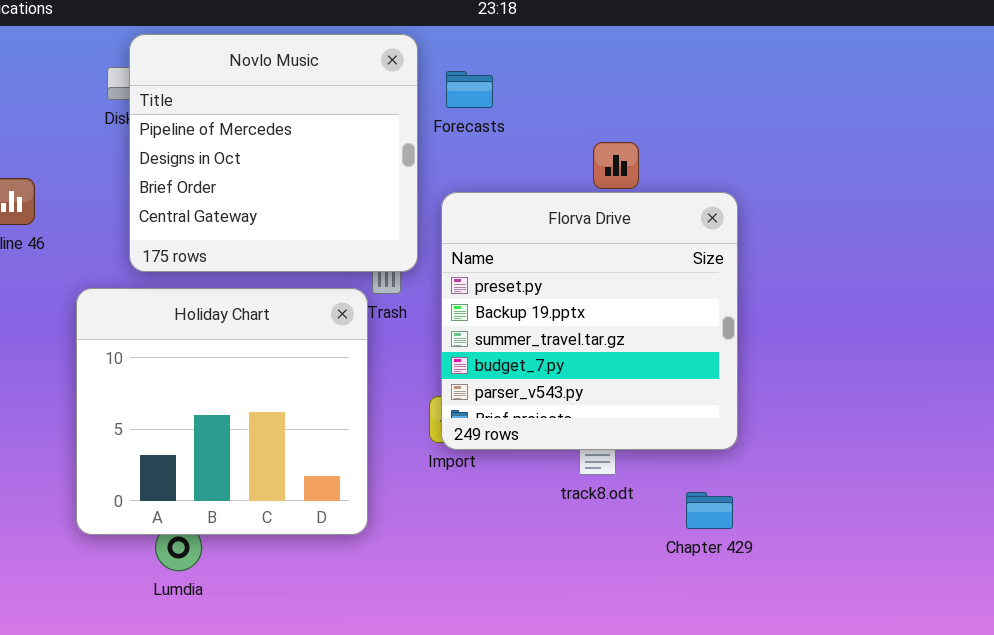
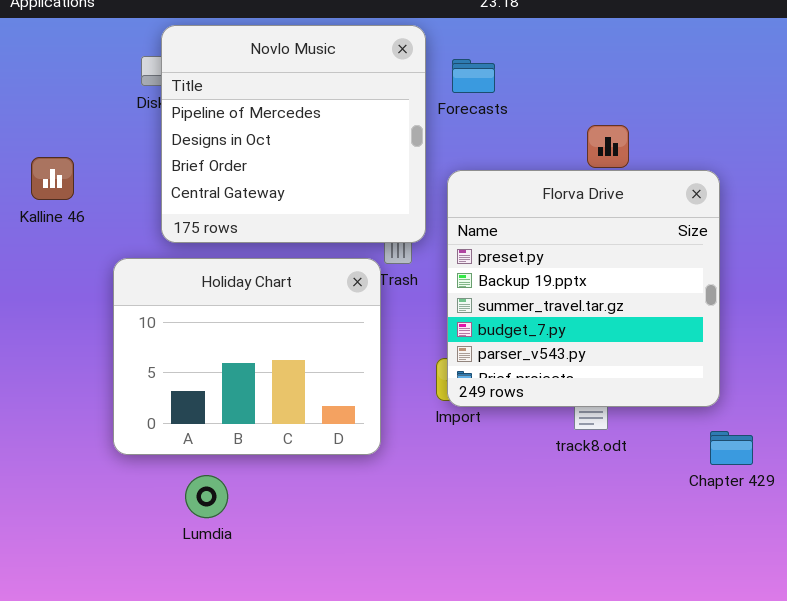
Holiday Chart: [76,288,368,535] -> [113,258,381,455], resized
Chapter 429: [686,492,733,529] -> [710,431,753,465], moved

